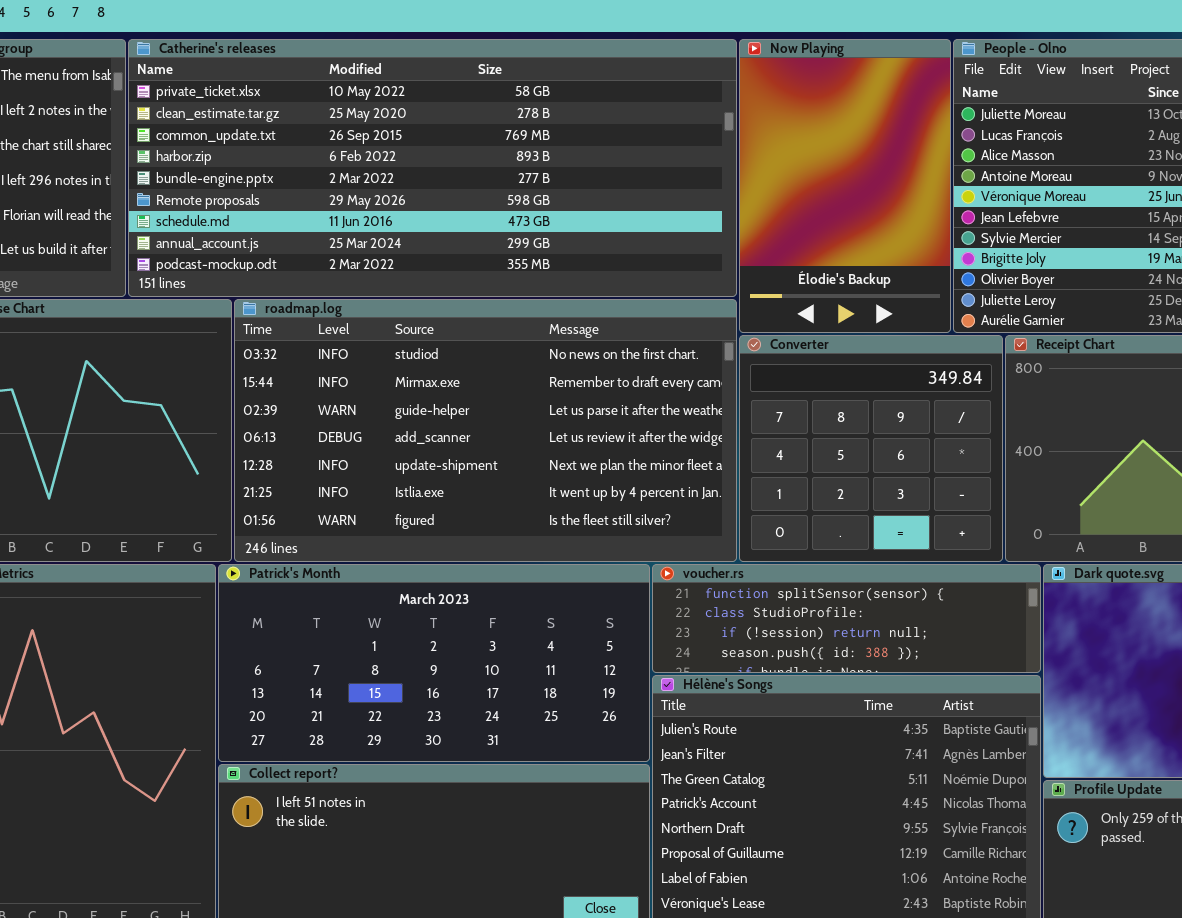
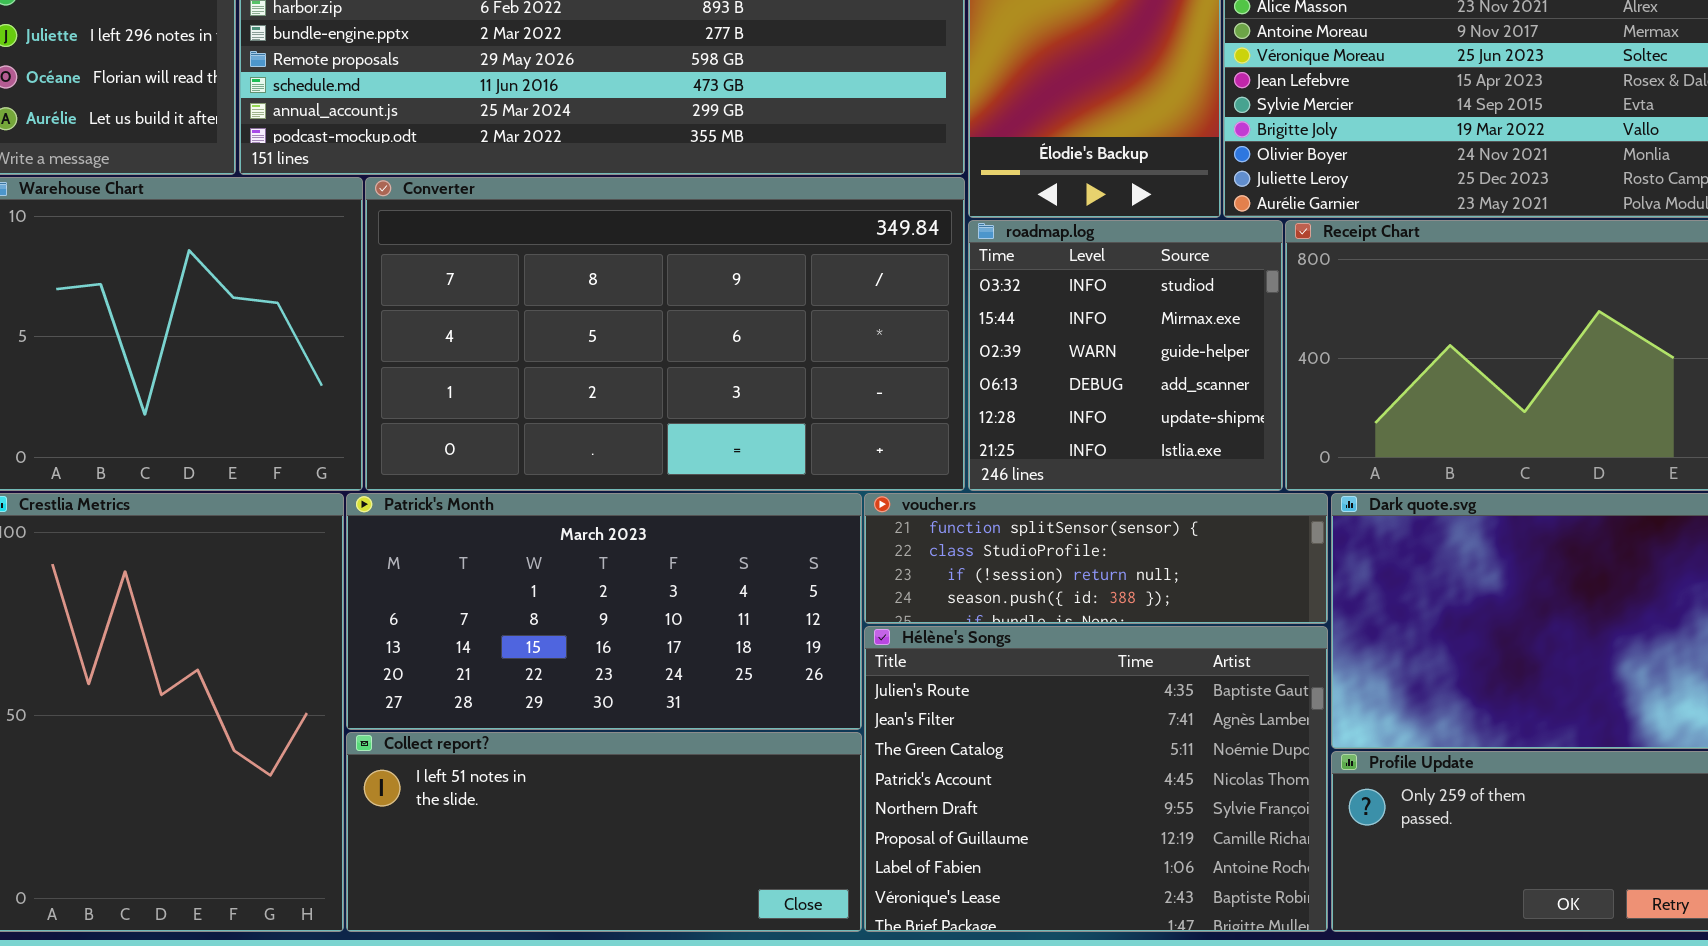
roadmap.log: [234,299,737,562] -> [968,220,1283,491], moved, resized
Converter: [739,335,1003,562] -> [365,177,965,491], moved, resized

